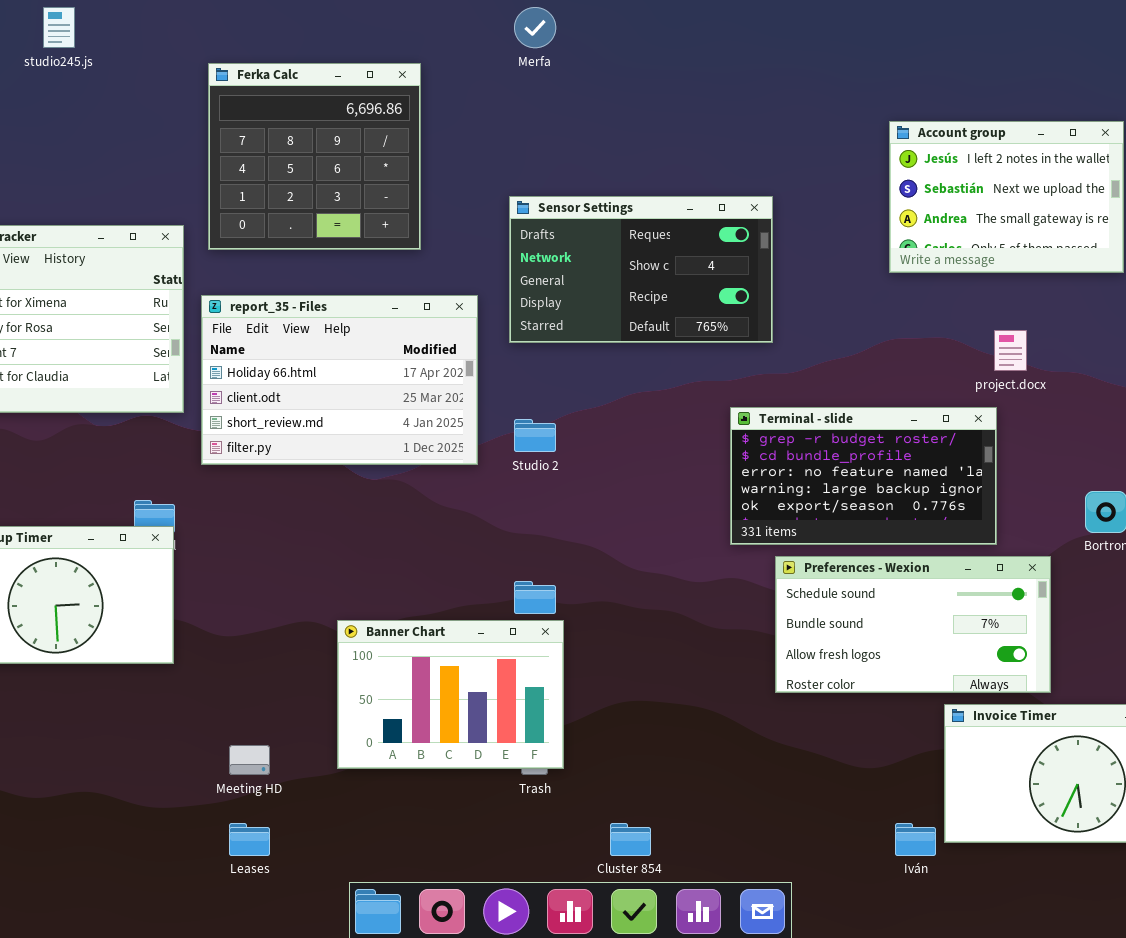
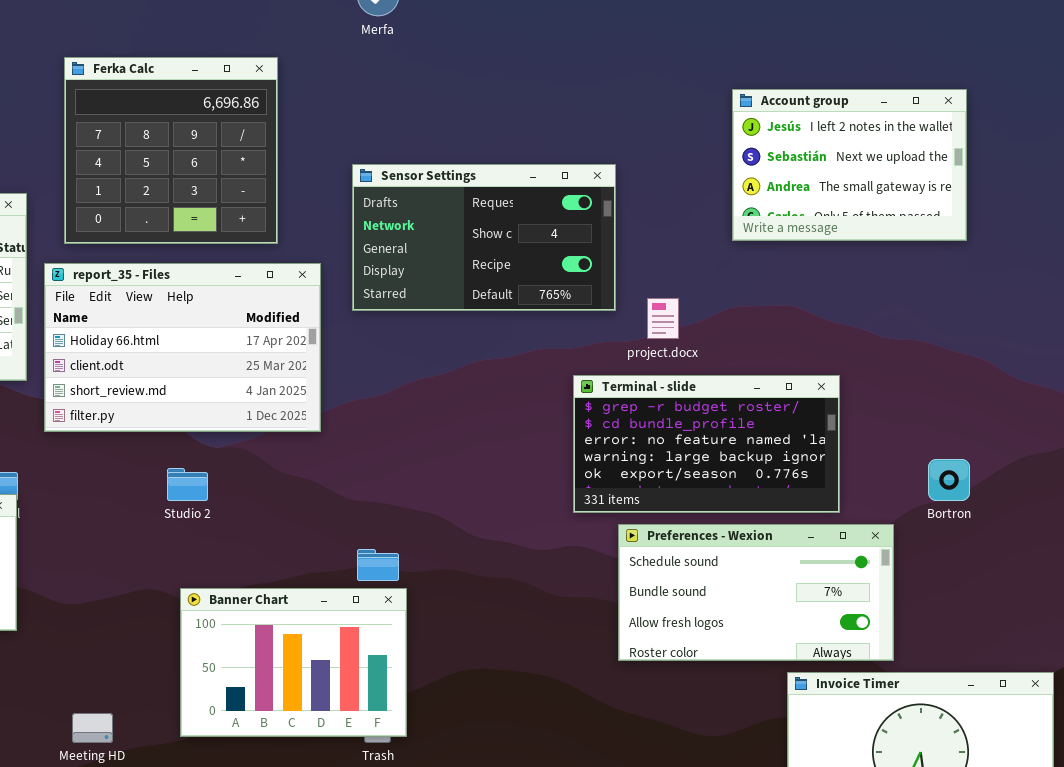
Ferka Calc: [208,63,421,250] -> [64,57,278,244], moved
project.docx: [994,330,1027,371] -> [647,298,679,339], moved
Studio 2: [514,419,556,452] -> [167,468,208,501], moved

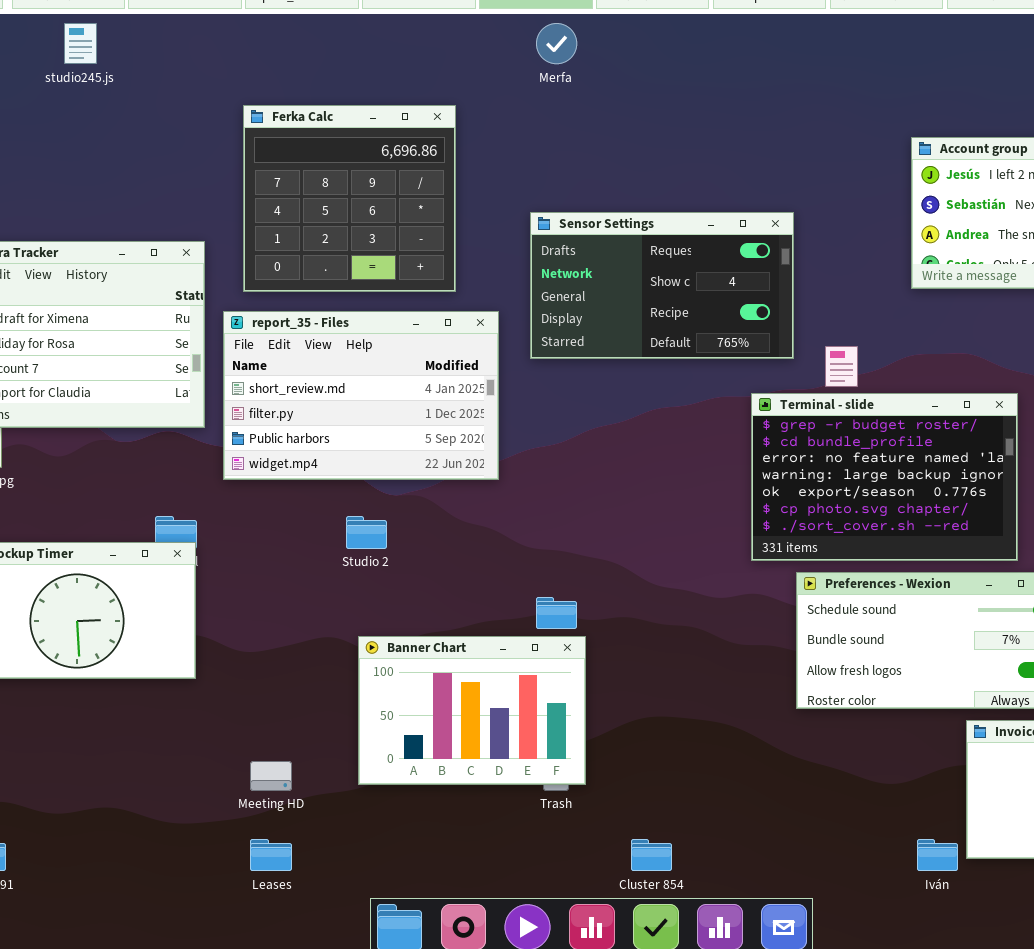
report_35 - Files: [44,263,321,432] -> [223,311,499,480], scrolled down 2 rows
Terminal - slide: [573,375,840,513] -> [751,393,1018,561], resized

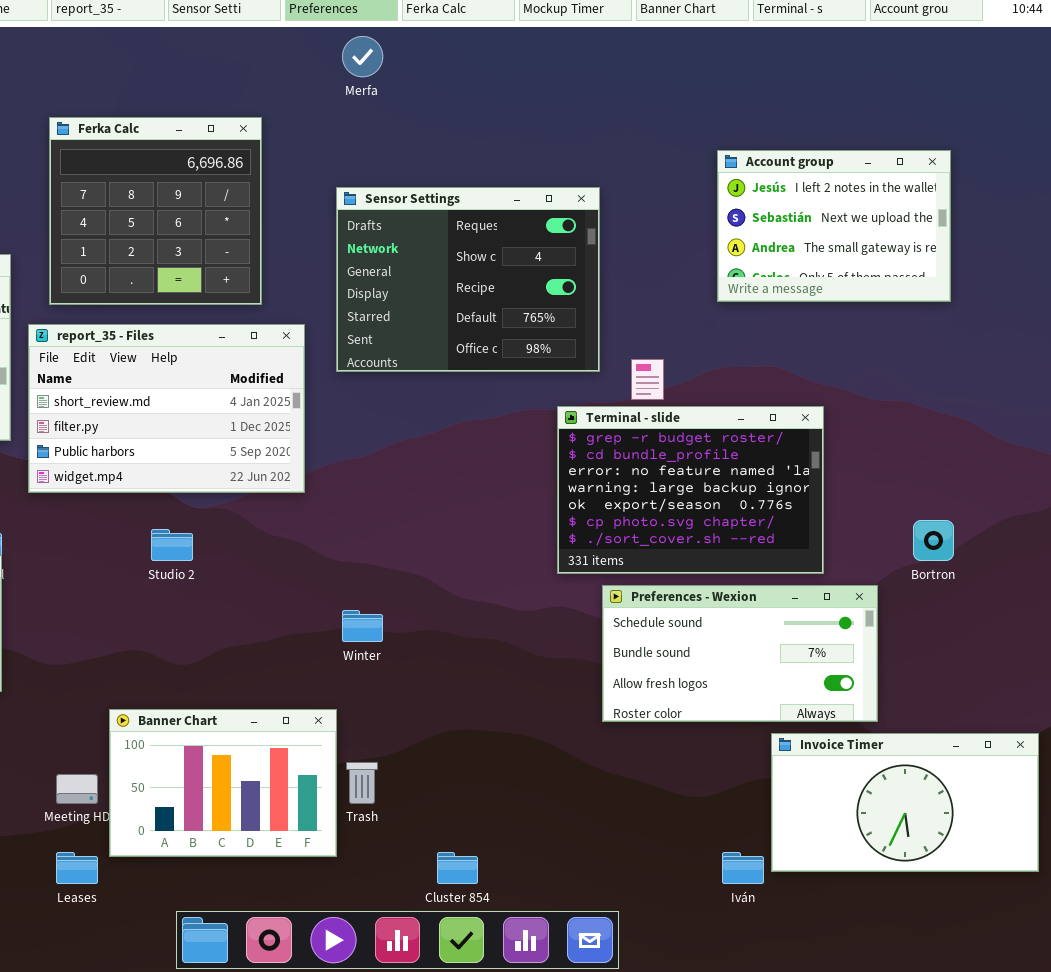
Sensor Settings: [530,212,794,359] -> [336,187,600,372], resized
Banner Chart: [358,636,586,785] -> [109,709,337,857], moved

